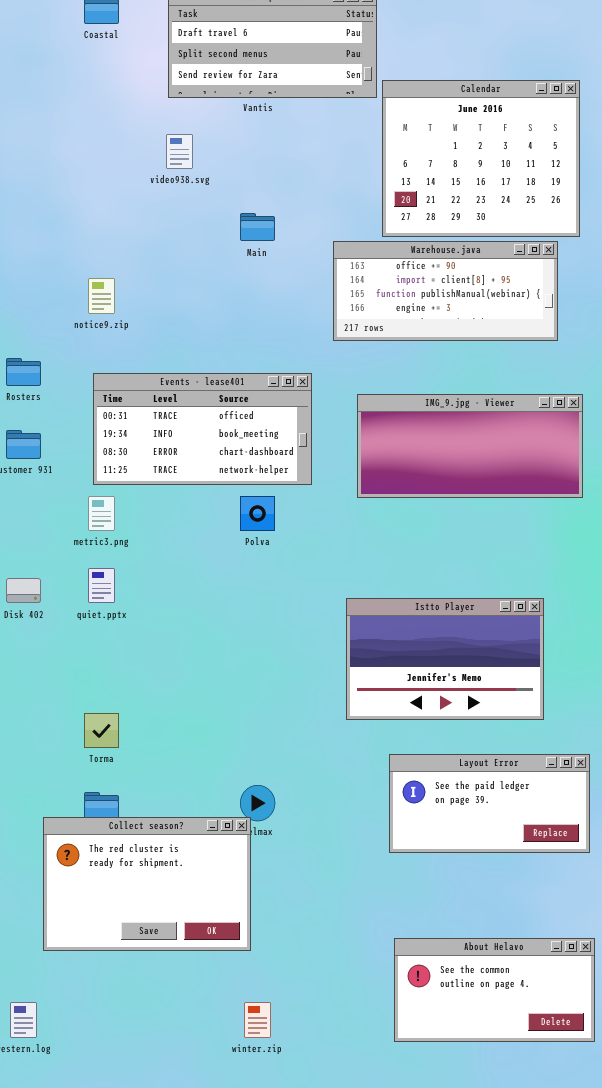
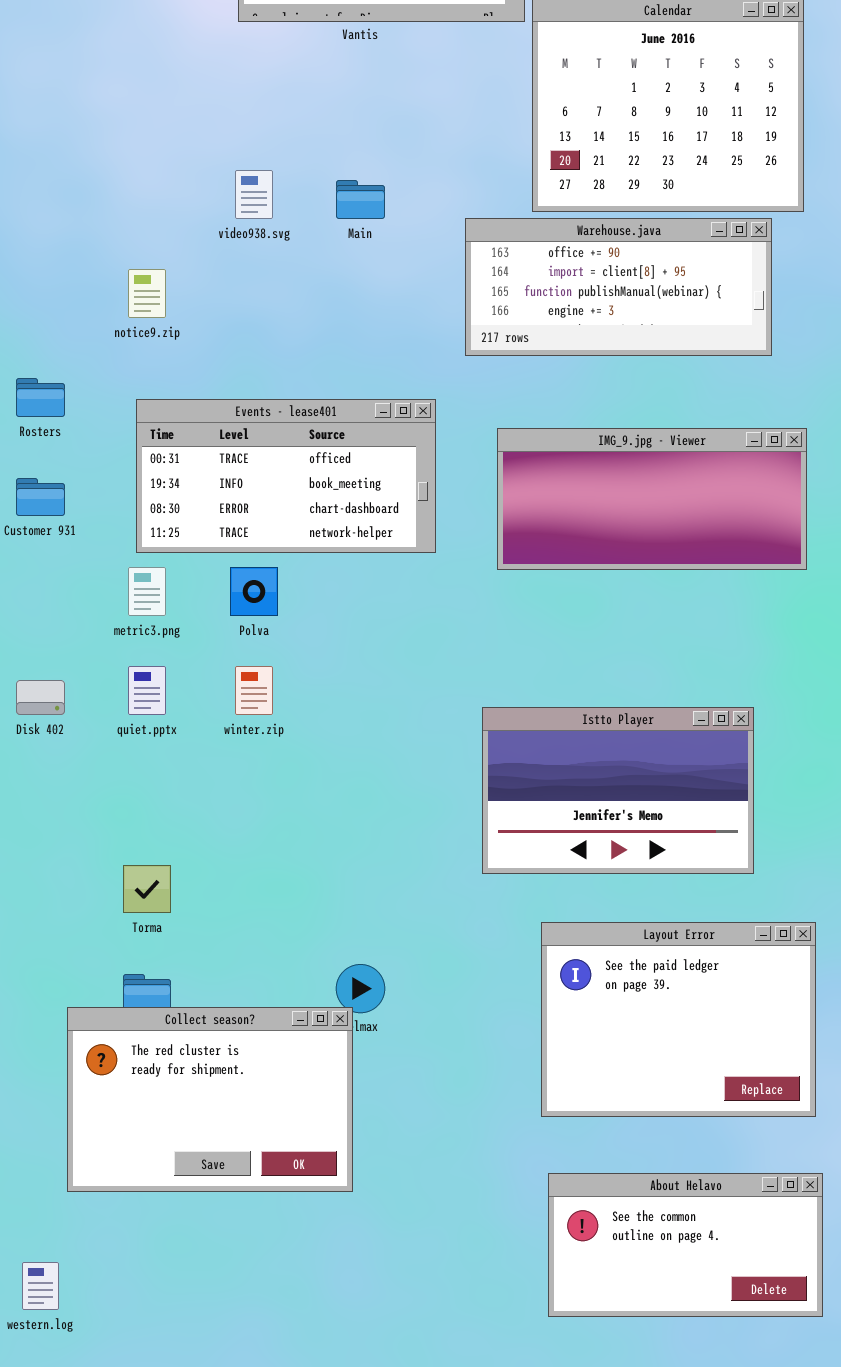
video938.svg: [166,134,193,169] -> [235,170,273,219], moved
Polva: [240,496,275,531] -> [230,567,278,616], moved
Layout Error: [389,754,590,853] -> [541,922,816,1117], resized
winter.zip: [244,1002,271,1038] -> [235,666,273,715], moved

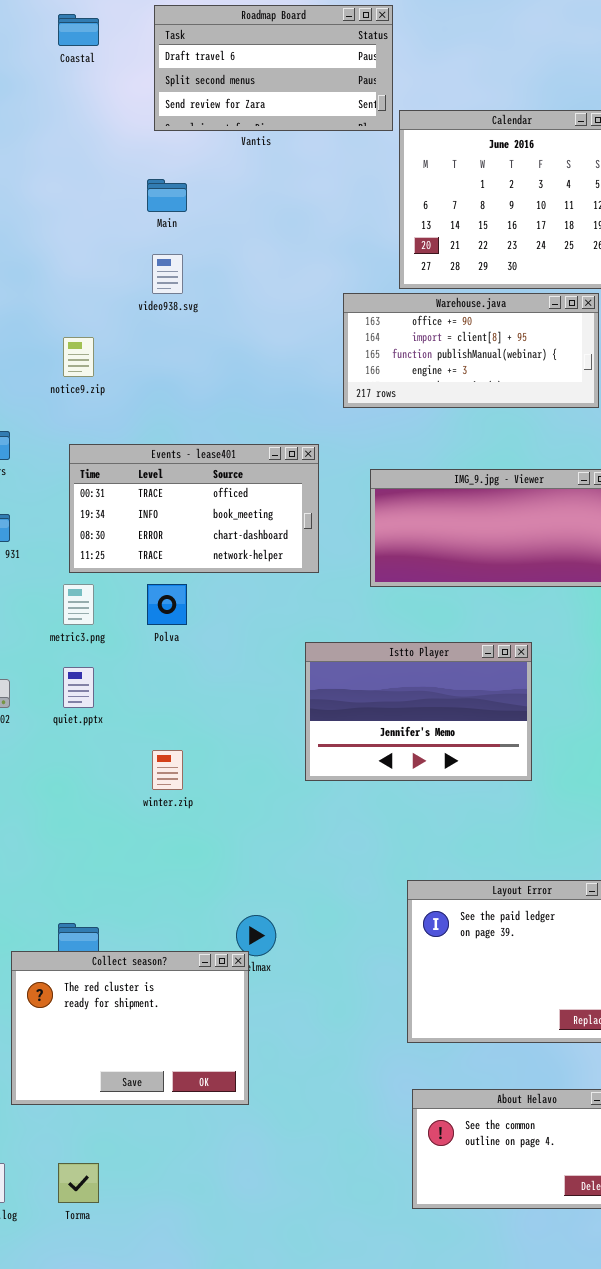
Main: [336,180,385,219] -> [147,179,187,212], moved
winter.zip: [235,666,273,715] -> [152,750,183,790], moved
Istto Player: [482,707,754,874] -> [305,642,532,781], moved
Torma: [123,865,171,913] -> [58,1163,99,1203], moved

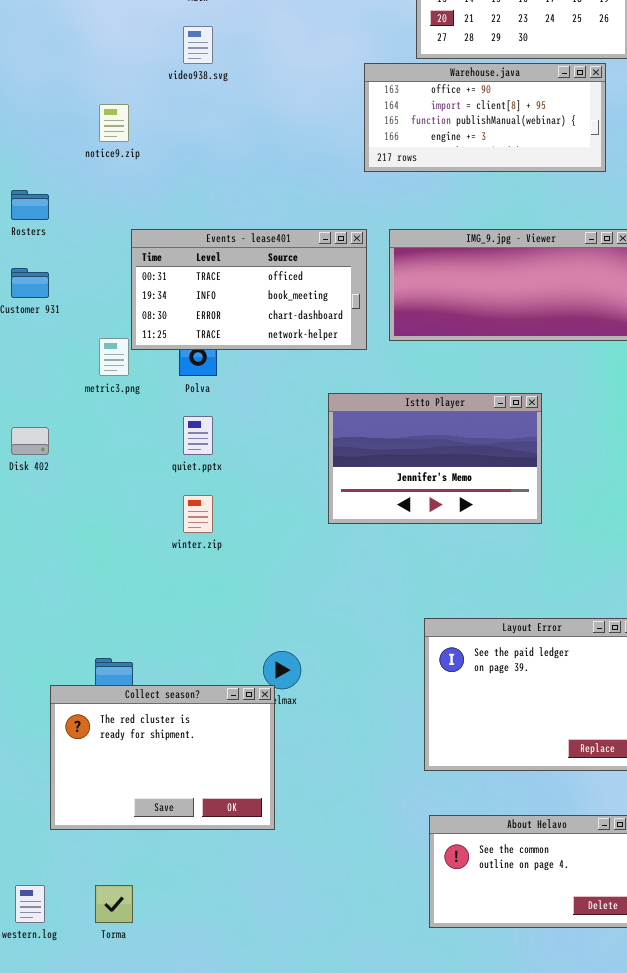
Events - lease401: [69,444,319,573] -> [131,229,367,350], moved
quiet.pptx: [63,667,94,708] -> [183,416,213,455], moved

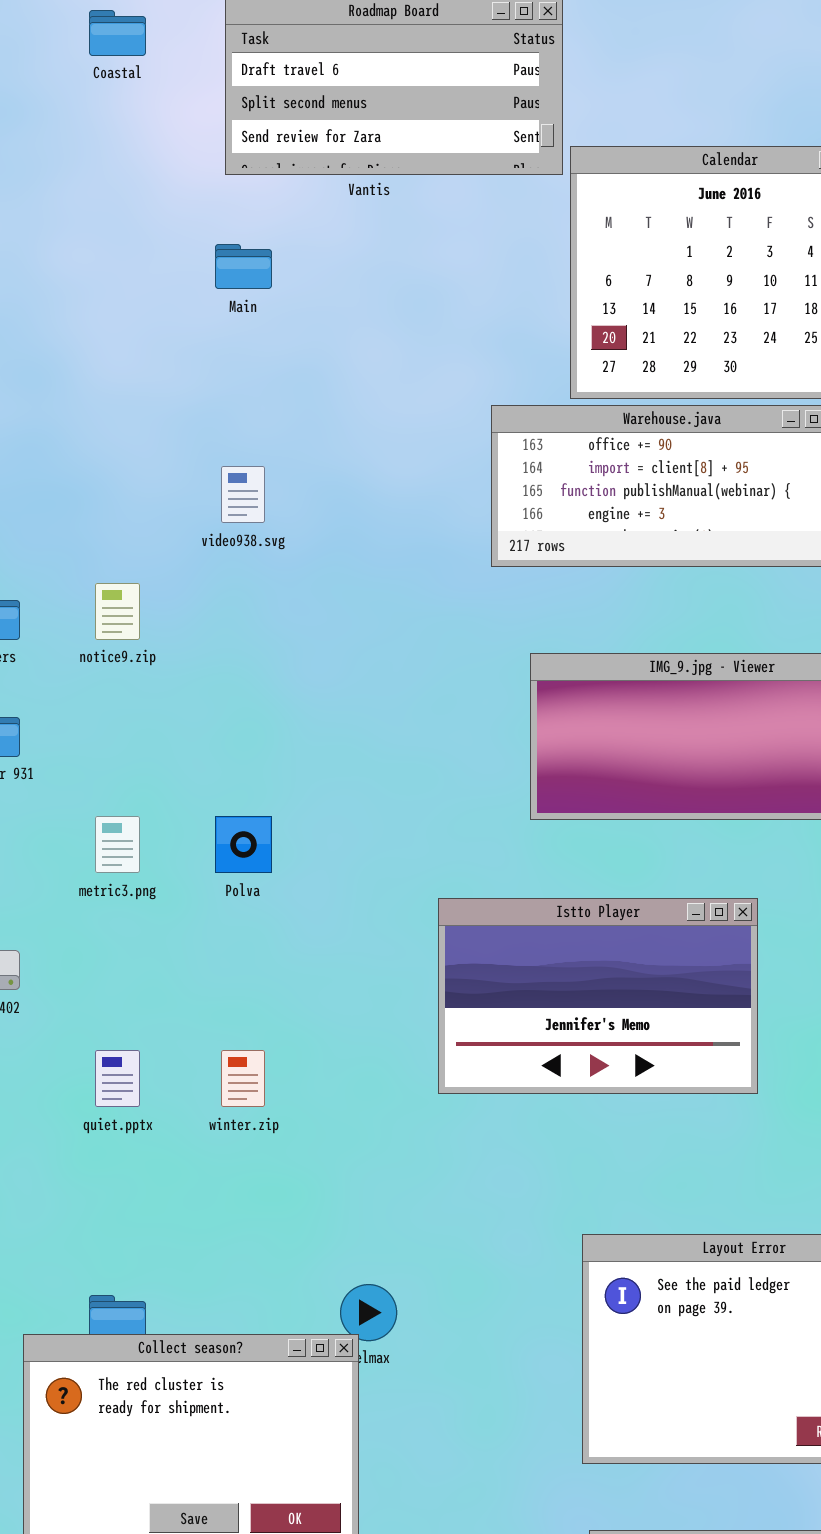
video938.svg: [183,26,213,64] -> [221,466,265,523], moved
notice9.zip: [99,104,129,142] -> [95,583,140,640], moved
Events - lease401: [131,229,367,350] -> none, closed
quiet.pptx: [183,416,213,455] -> [95,1050,140,1107], moved

